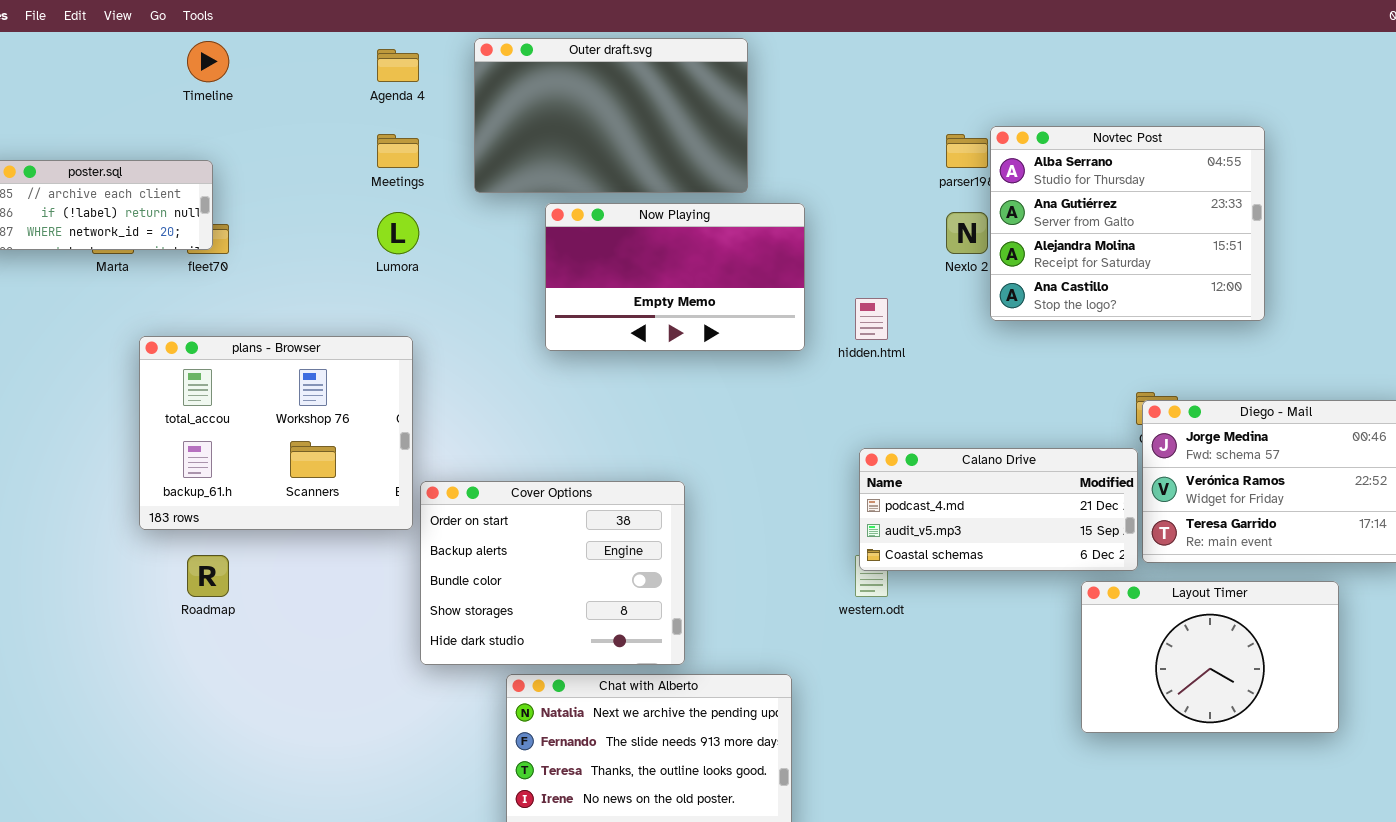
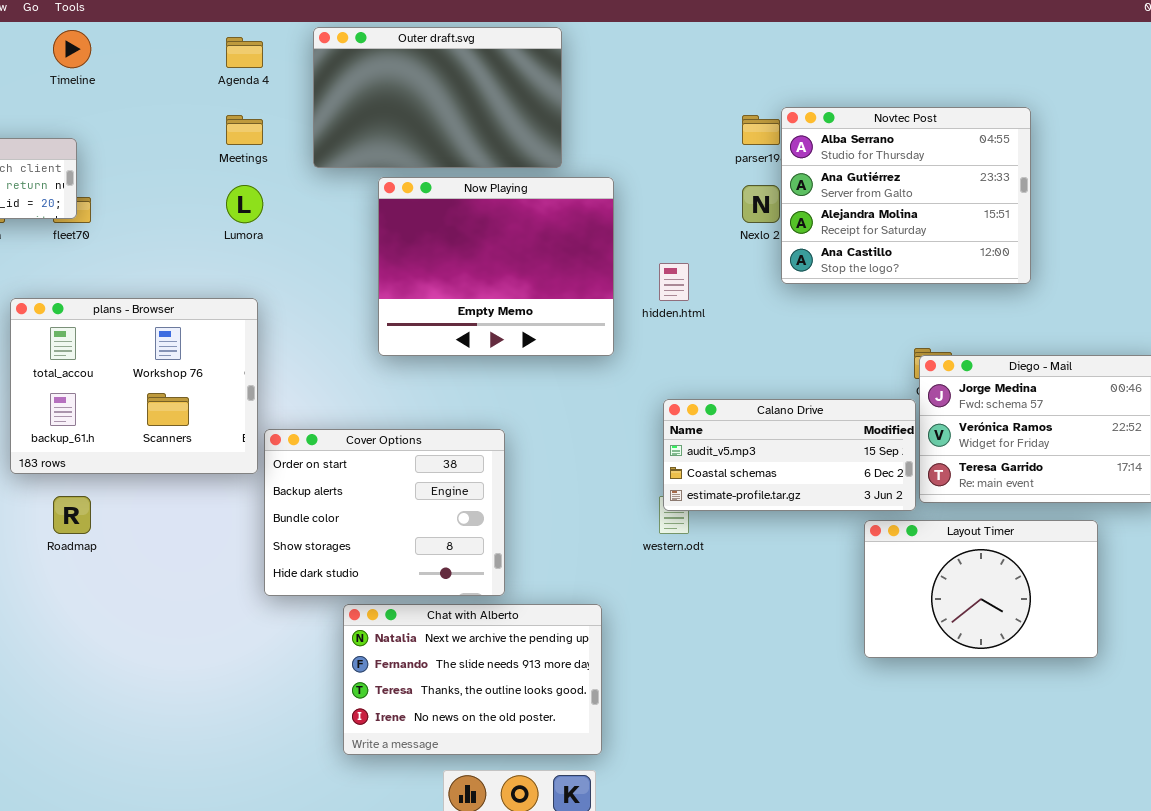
Now Playing: [545,203,805,351] -> [378,177,614,356], resized
Calano Drive: [859,448,1138,571] -> [663,399,916,511], scrolled down 1 row

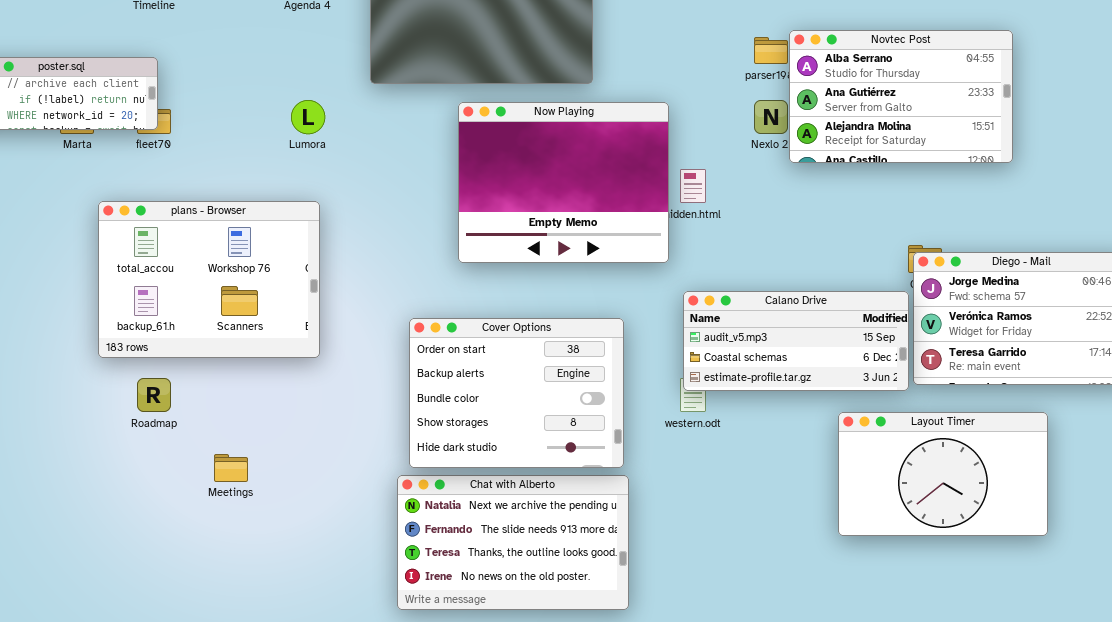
Novtec Post: [781,107,1031,284] -> [789,30,1013,163], resized
Meetings: [226,115,263,145] -> [214,454,248,482], moved
Now Playing: [378,177,614,356] -> [458,102,669,263], moved
Cover Options: [264,429,505,596] -> [409,318,624,468], moved
Layout Timer: [864,520,1098,658] -> [838,412,1048,536], moved

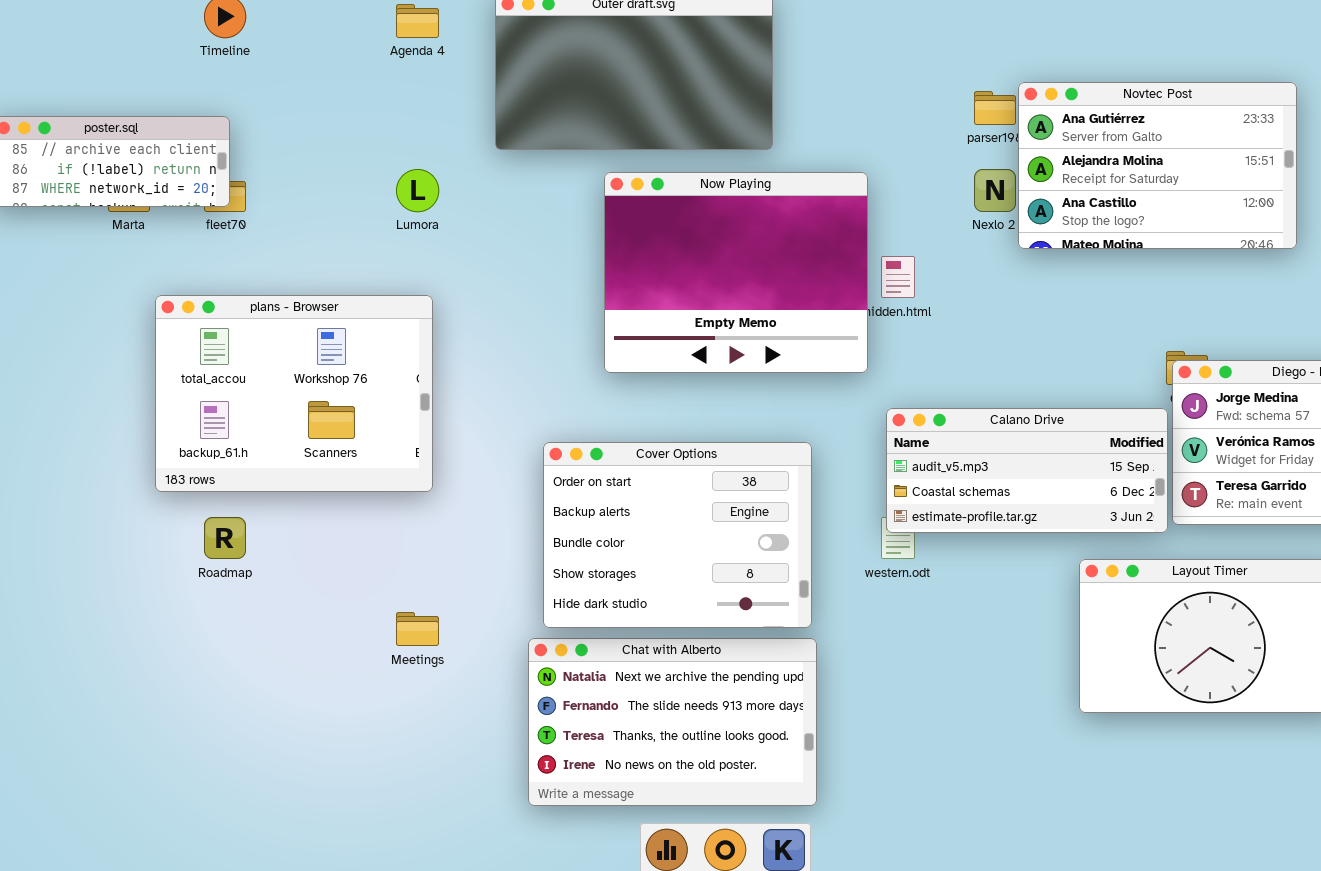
Novtec Post: [789,30,1013,163] -> [1018,82,1297,249], scrolled down 1 row
Meetings: [214,454,248,482] -> [396,612,439,646], moved

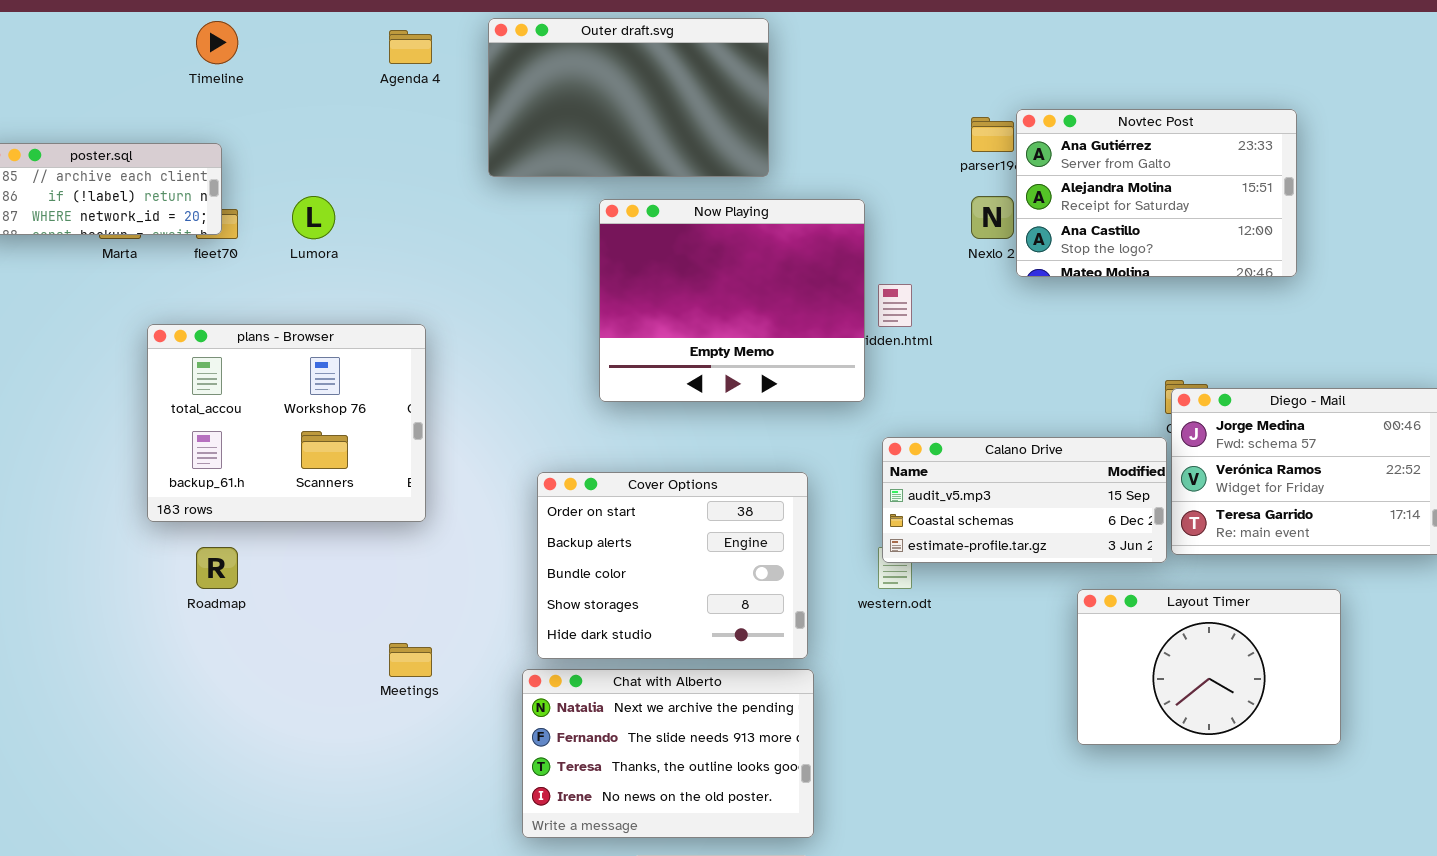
Lumora: [396,169,439,212] -> [292,196,335,239], moved

